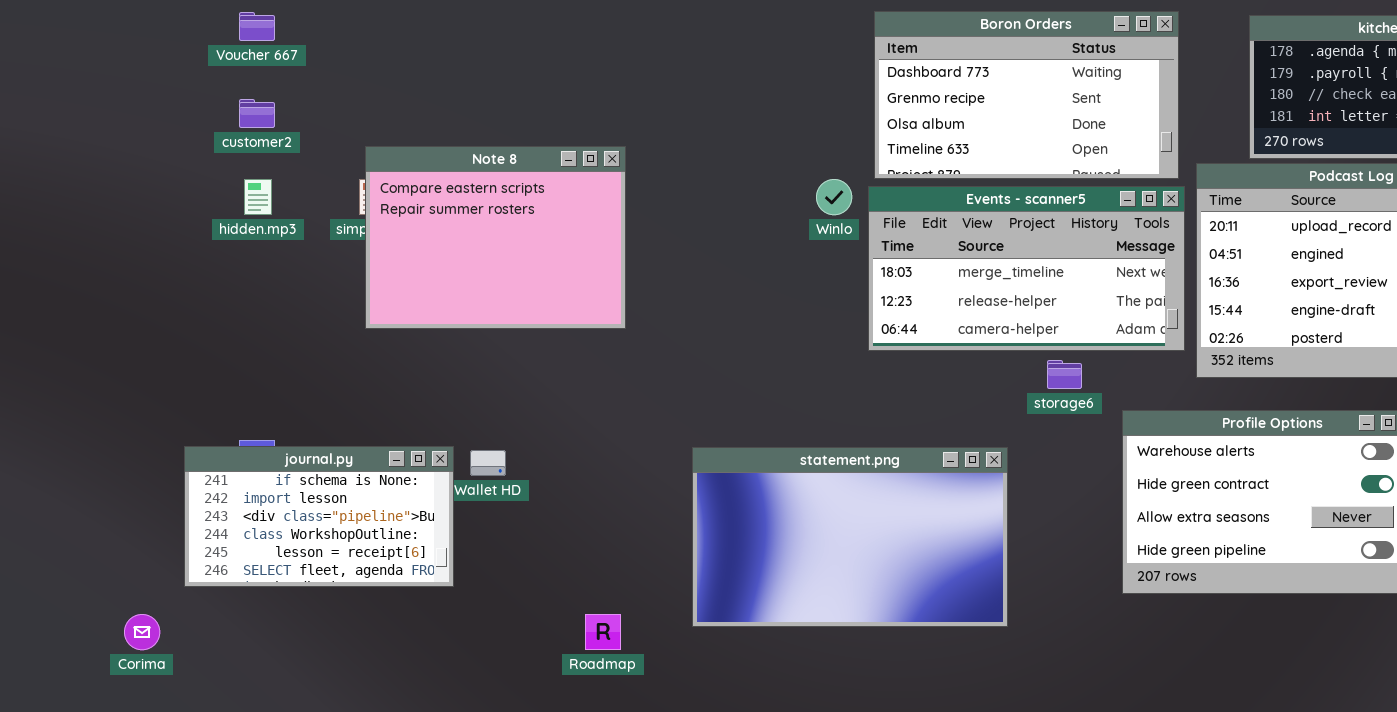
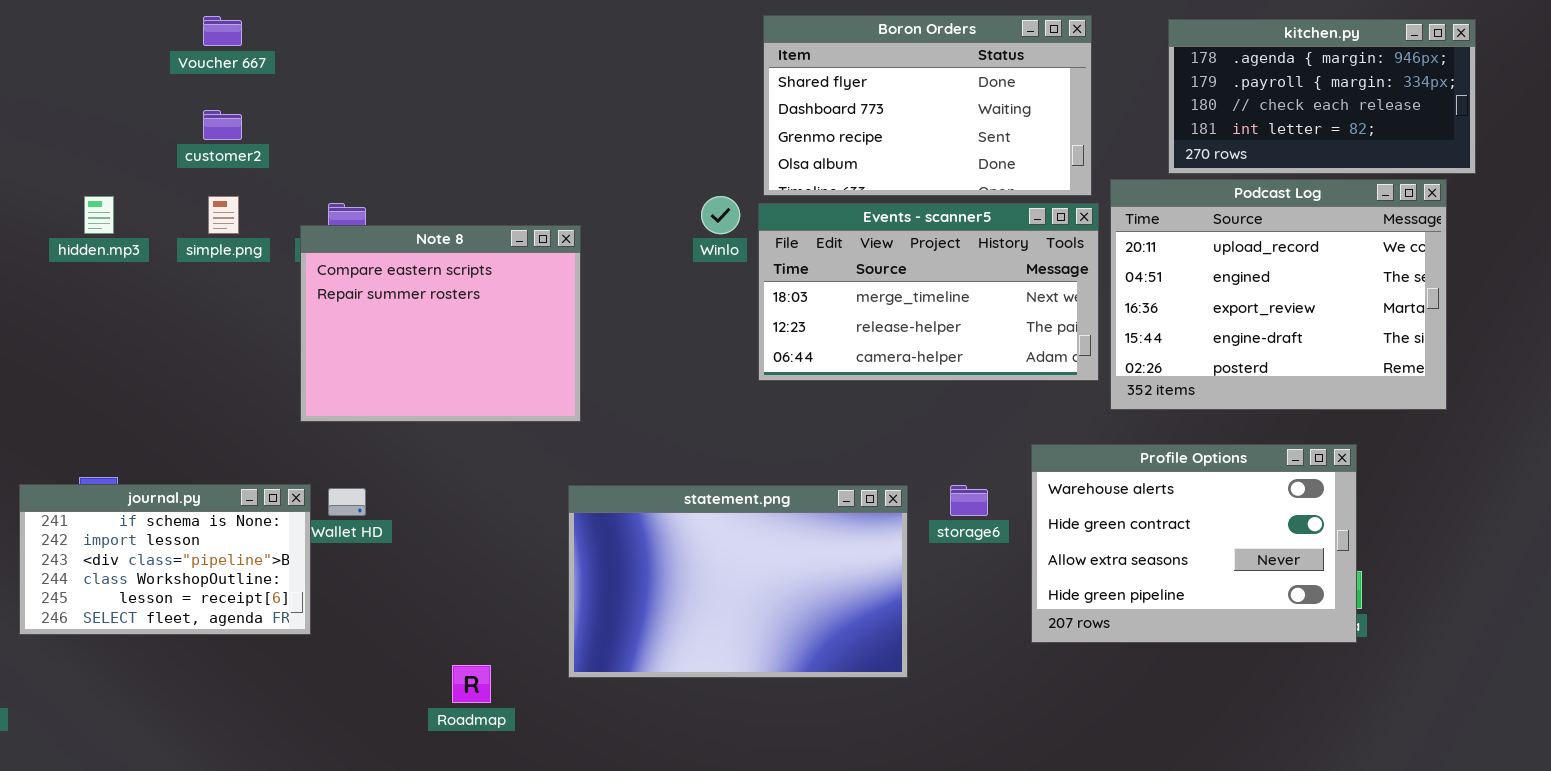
Boron Orders: [874,11,1179,179] -> [763,15,1092,196], scrolled up 1 row
Voucher 667: [239,12,275,41] -> [203,16,242,46], moved
customer2: [239,99,275,128] -> [203,110,242,140], moved
Note 8: [365,146,626,329] -> [300,225,581,422], moved
storage6: [1047,360,1082,389] -> [950,485,988,516], moved

